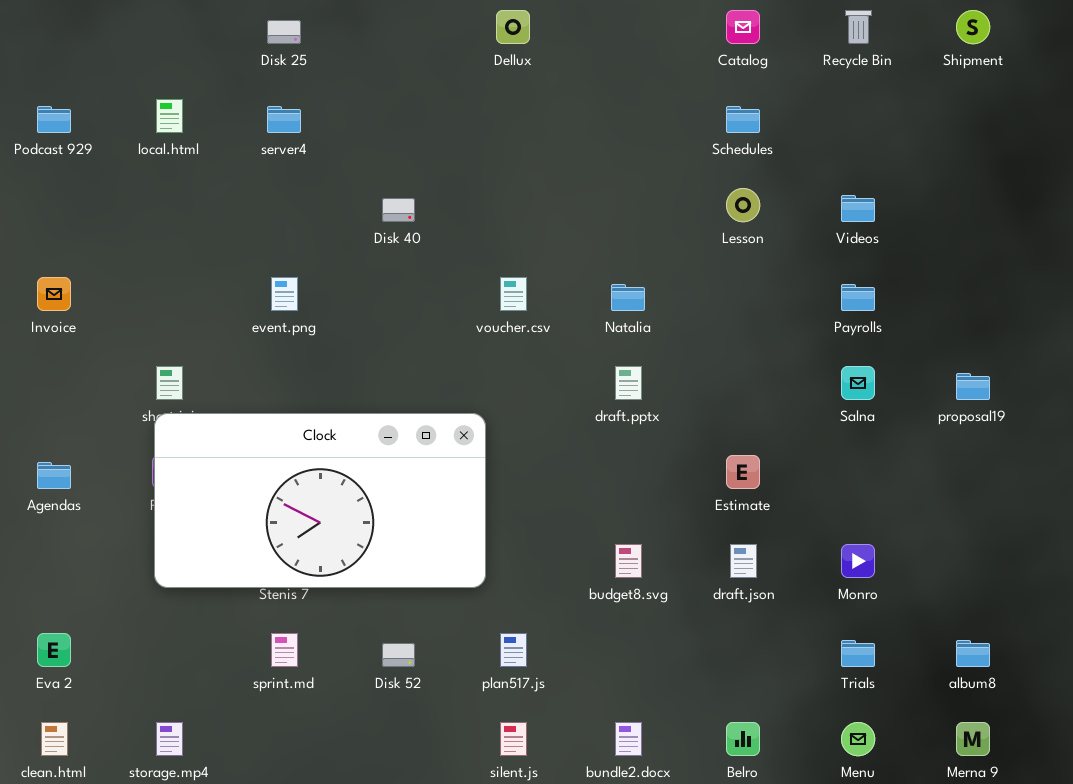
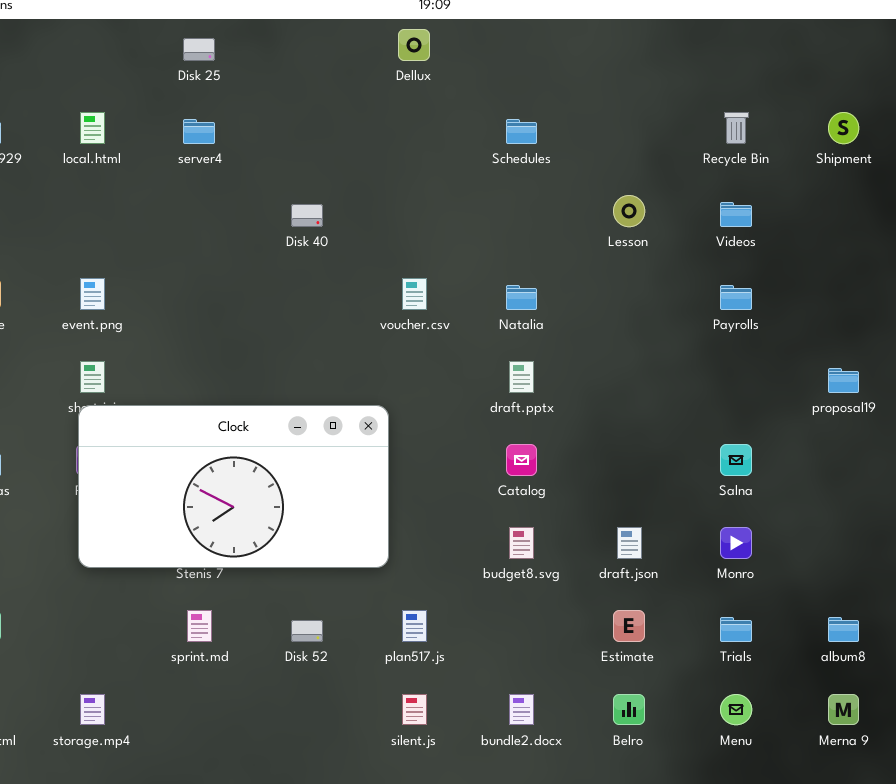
Catalog: [726,10,760,44] -> [506,444,537,476], moved
Recycle Bin: [845,10,872,44] -> [724,112,749,144], moved
Shipment: [956,10,990,44] -> [828,112,859,144], moved
Schedules: [726,106,760,133] -> [506,119,537,144], moved
event.png: [271,277,298,311] -> [80,278,105,310], moved
Salna: [841,366,875,400] -> [720,444,752,476], moved
Estimate: [726,455,760,489] -> [613,610,645,642], moved

